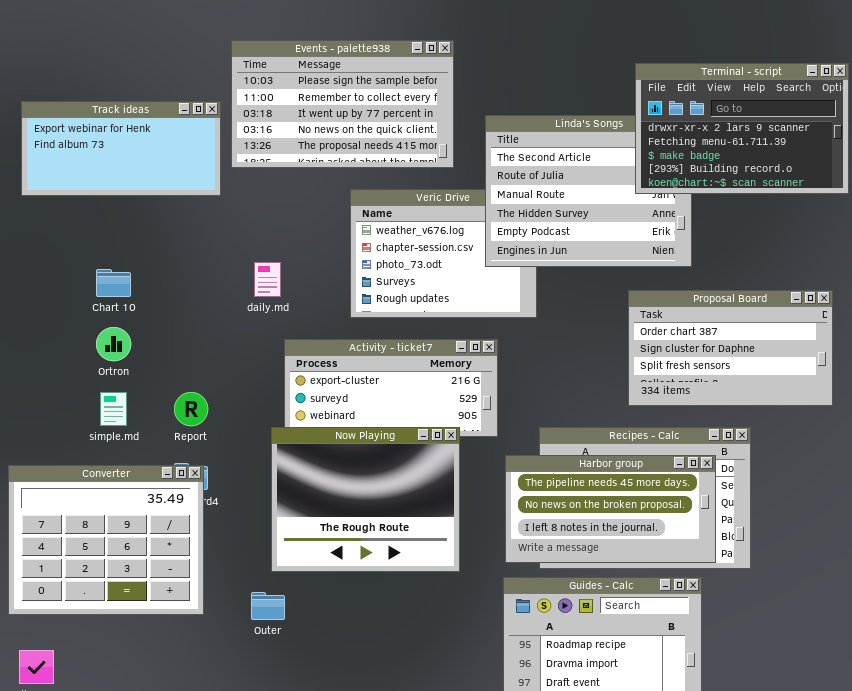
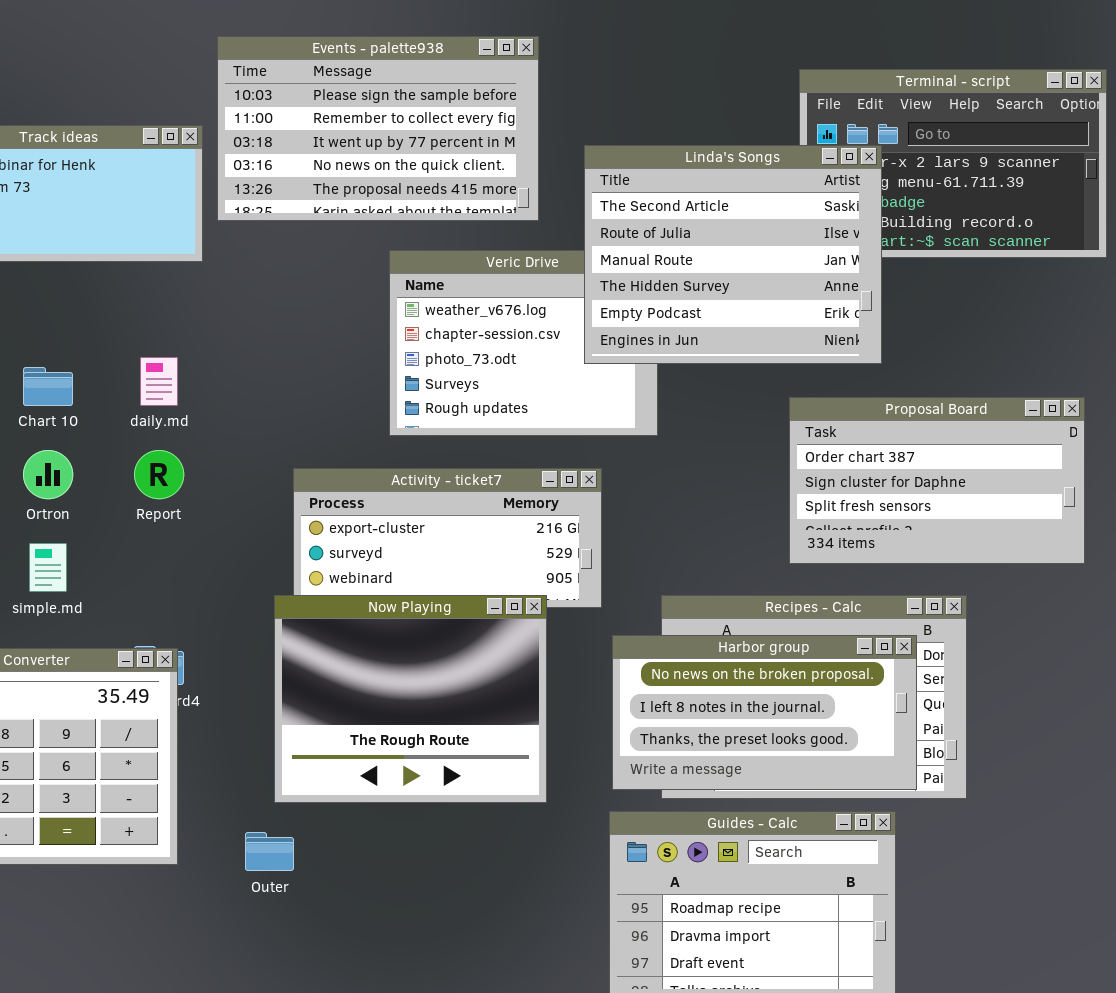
Linda's Songs: [485,115,692,267] -> [584,145,882,364], raised
daily.md: [254,262,281,297] -> [140,357,178,406], moved
Report: [174,392,208,426] -> [134,450,184,499], moved
Harbor group: [505,455,716,563] -> [612,635,917,790], scrolled down 1 row

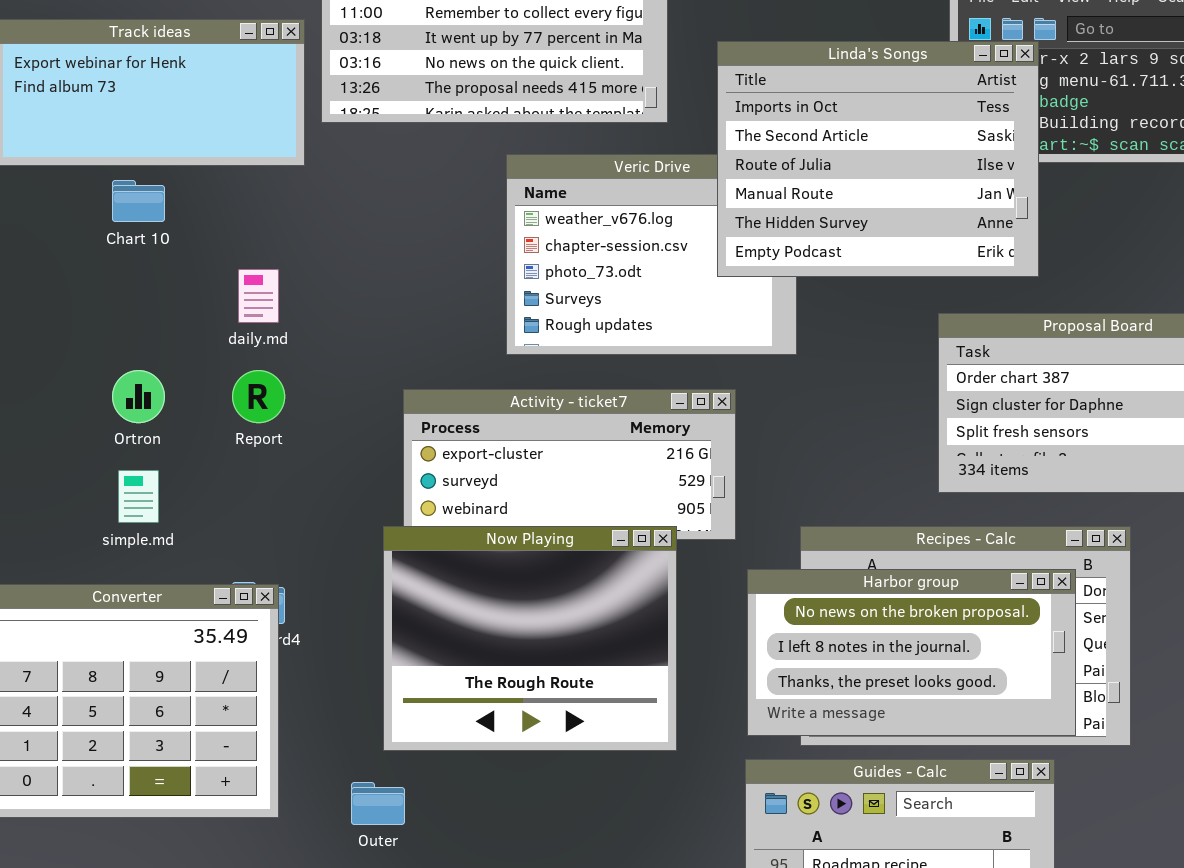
Linda's Songs: [584,145,882,364] -> [717,41,1039,277], scrolled up 1 row
Chart 10: [23,367,73,406] -> [112,180,165,222], moved

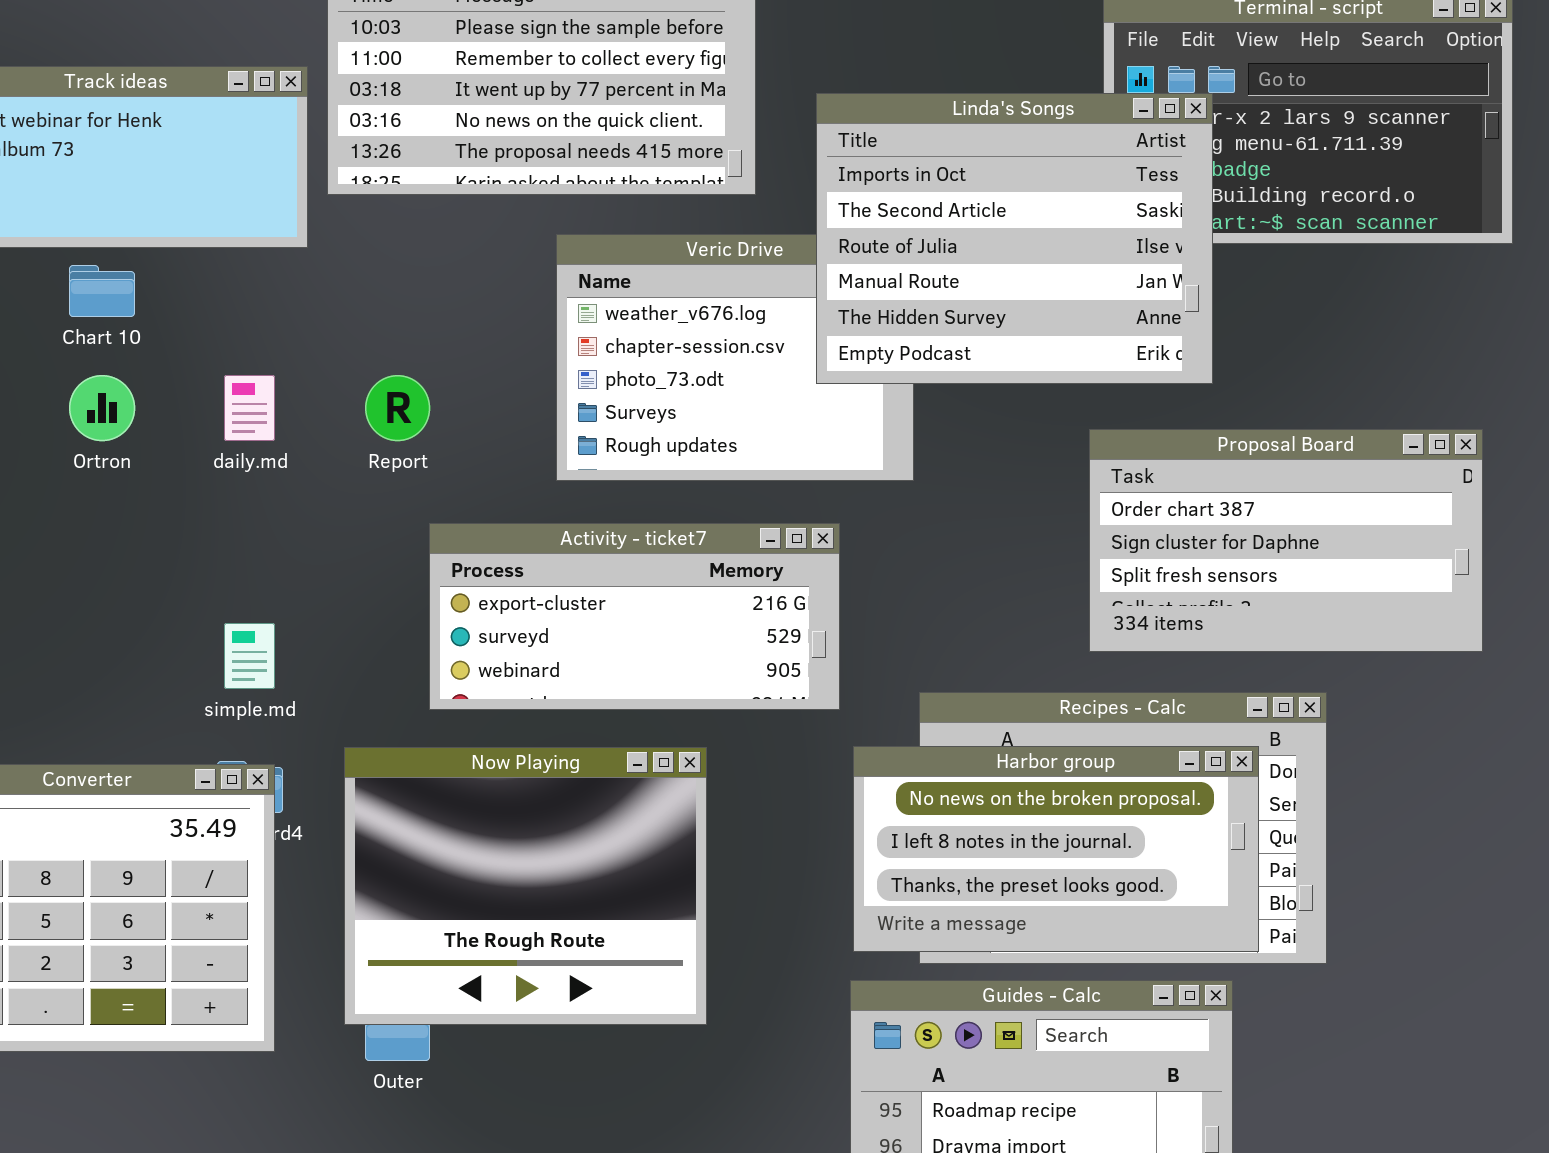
Ortron: [112,370,165,423] -> [69,375,135,441], moved
Report: [232,370,285,423] -> [365,375,430,441], moved
simple.md: [118,470,159,523] -> [224,623,275,689], moved
Now Playing: [383,526,677,751] -> [344,747,707,1025], moved

